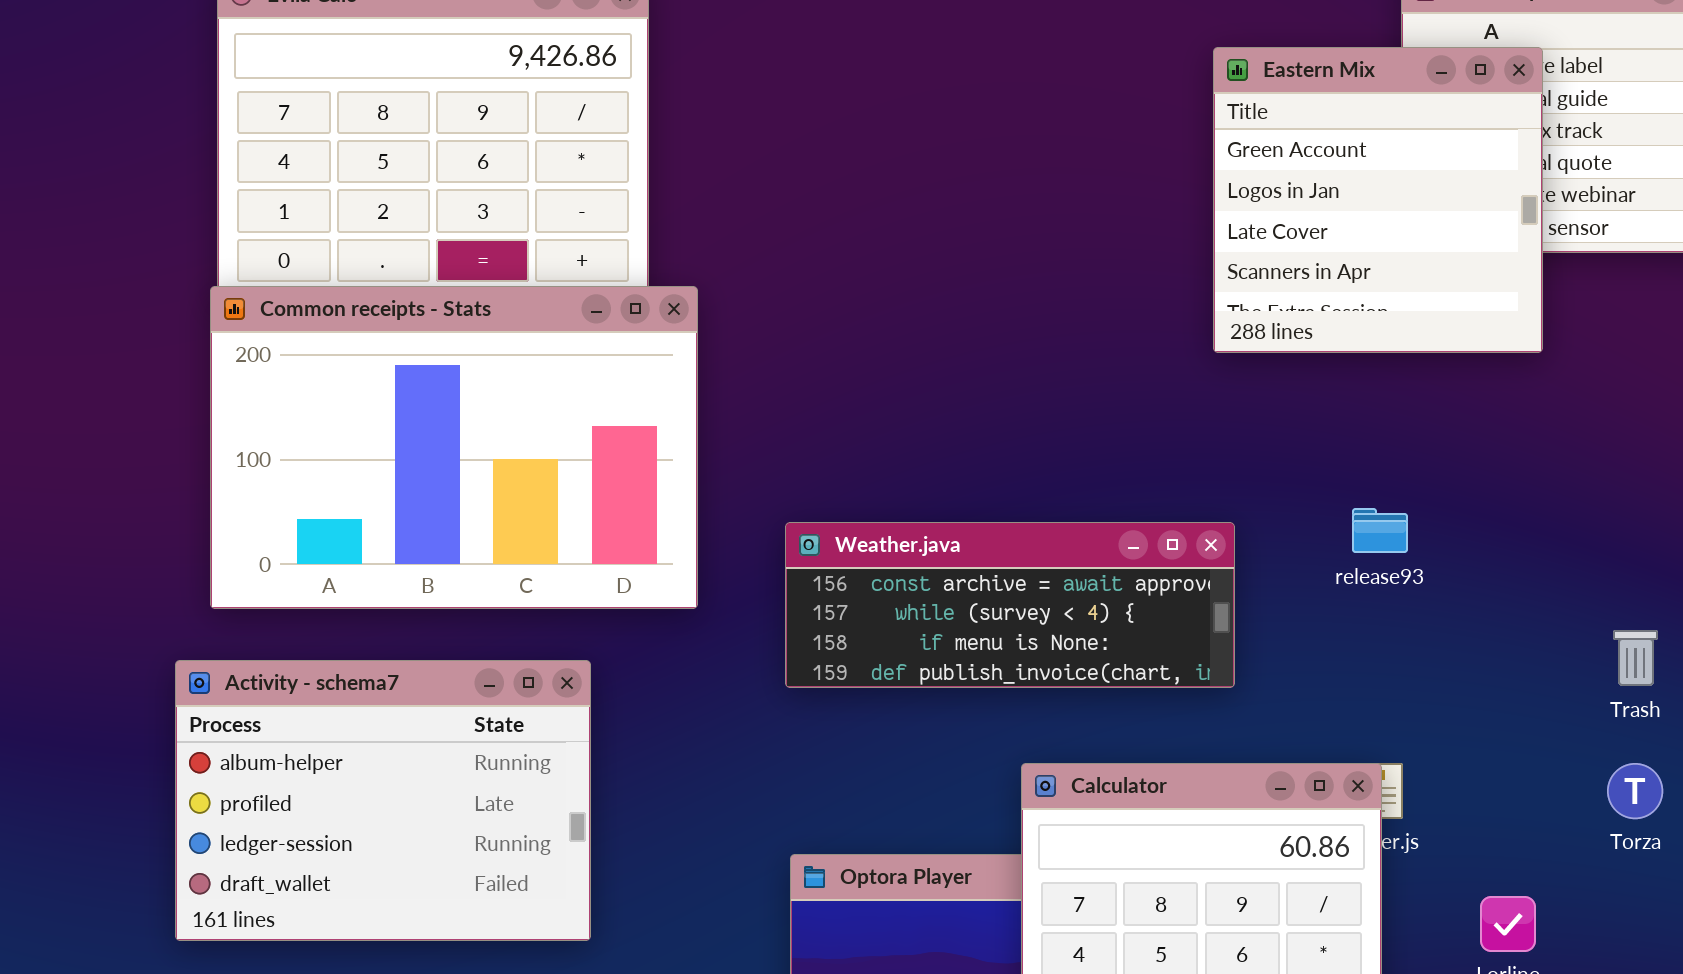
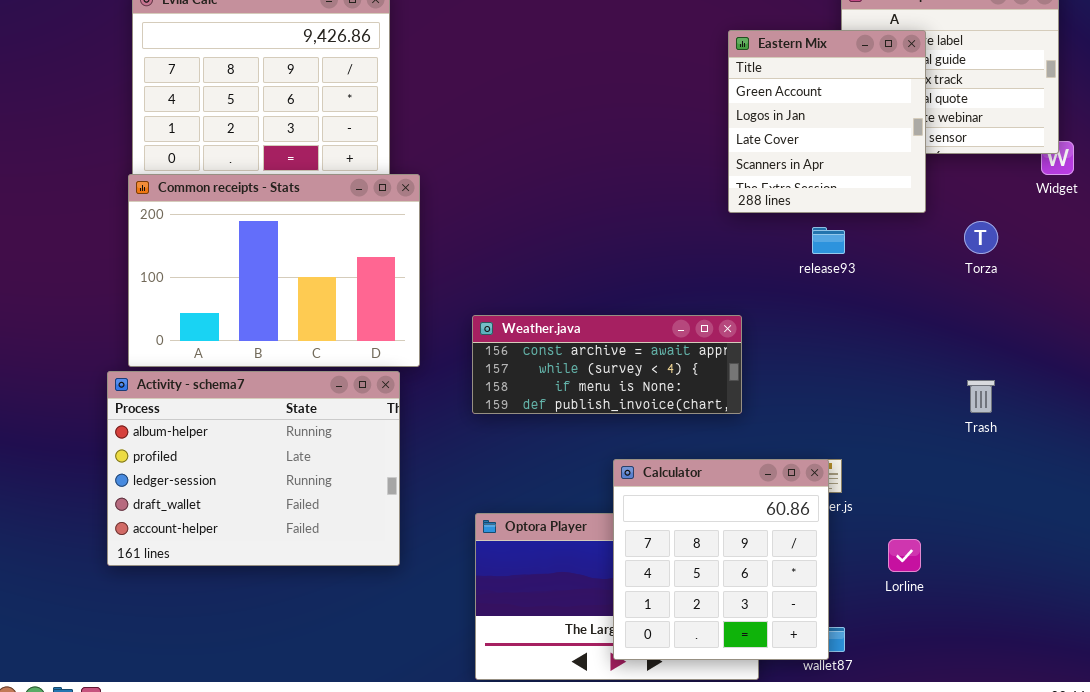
release93: [1352,508,1408,553] -> [812,227,845,254], moved
Activity - schema7: [175,660,591,941] -> [107,371,400,566], resized
Torza: [1607,763,1663,819] -> [964,221,998,254], moved

